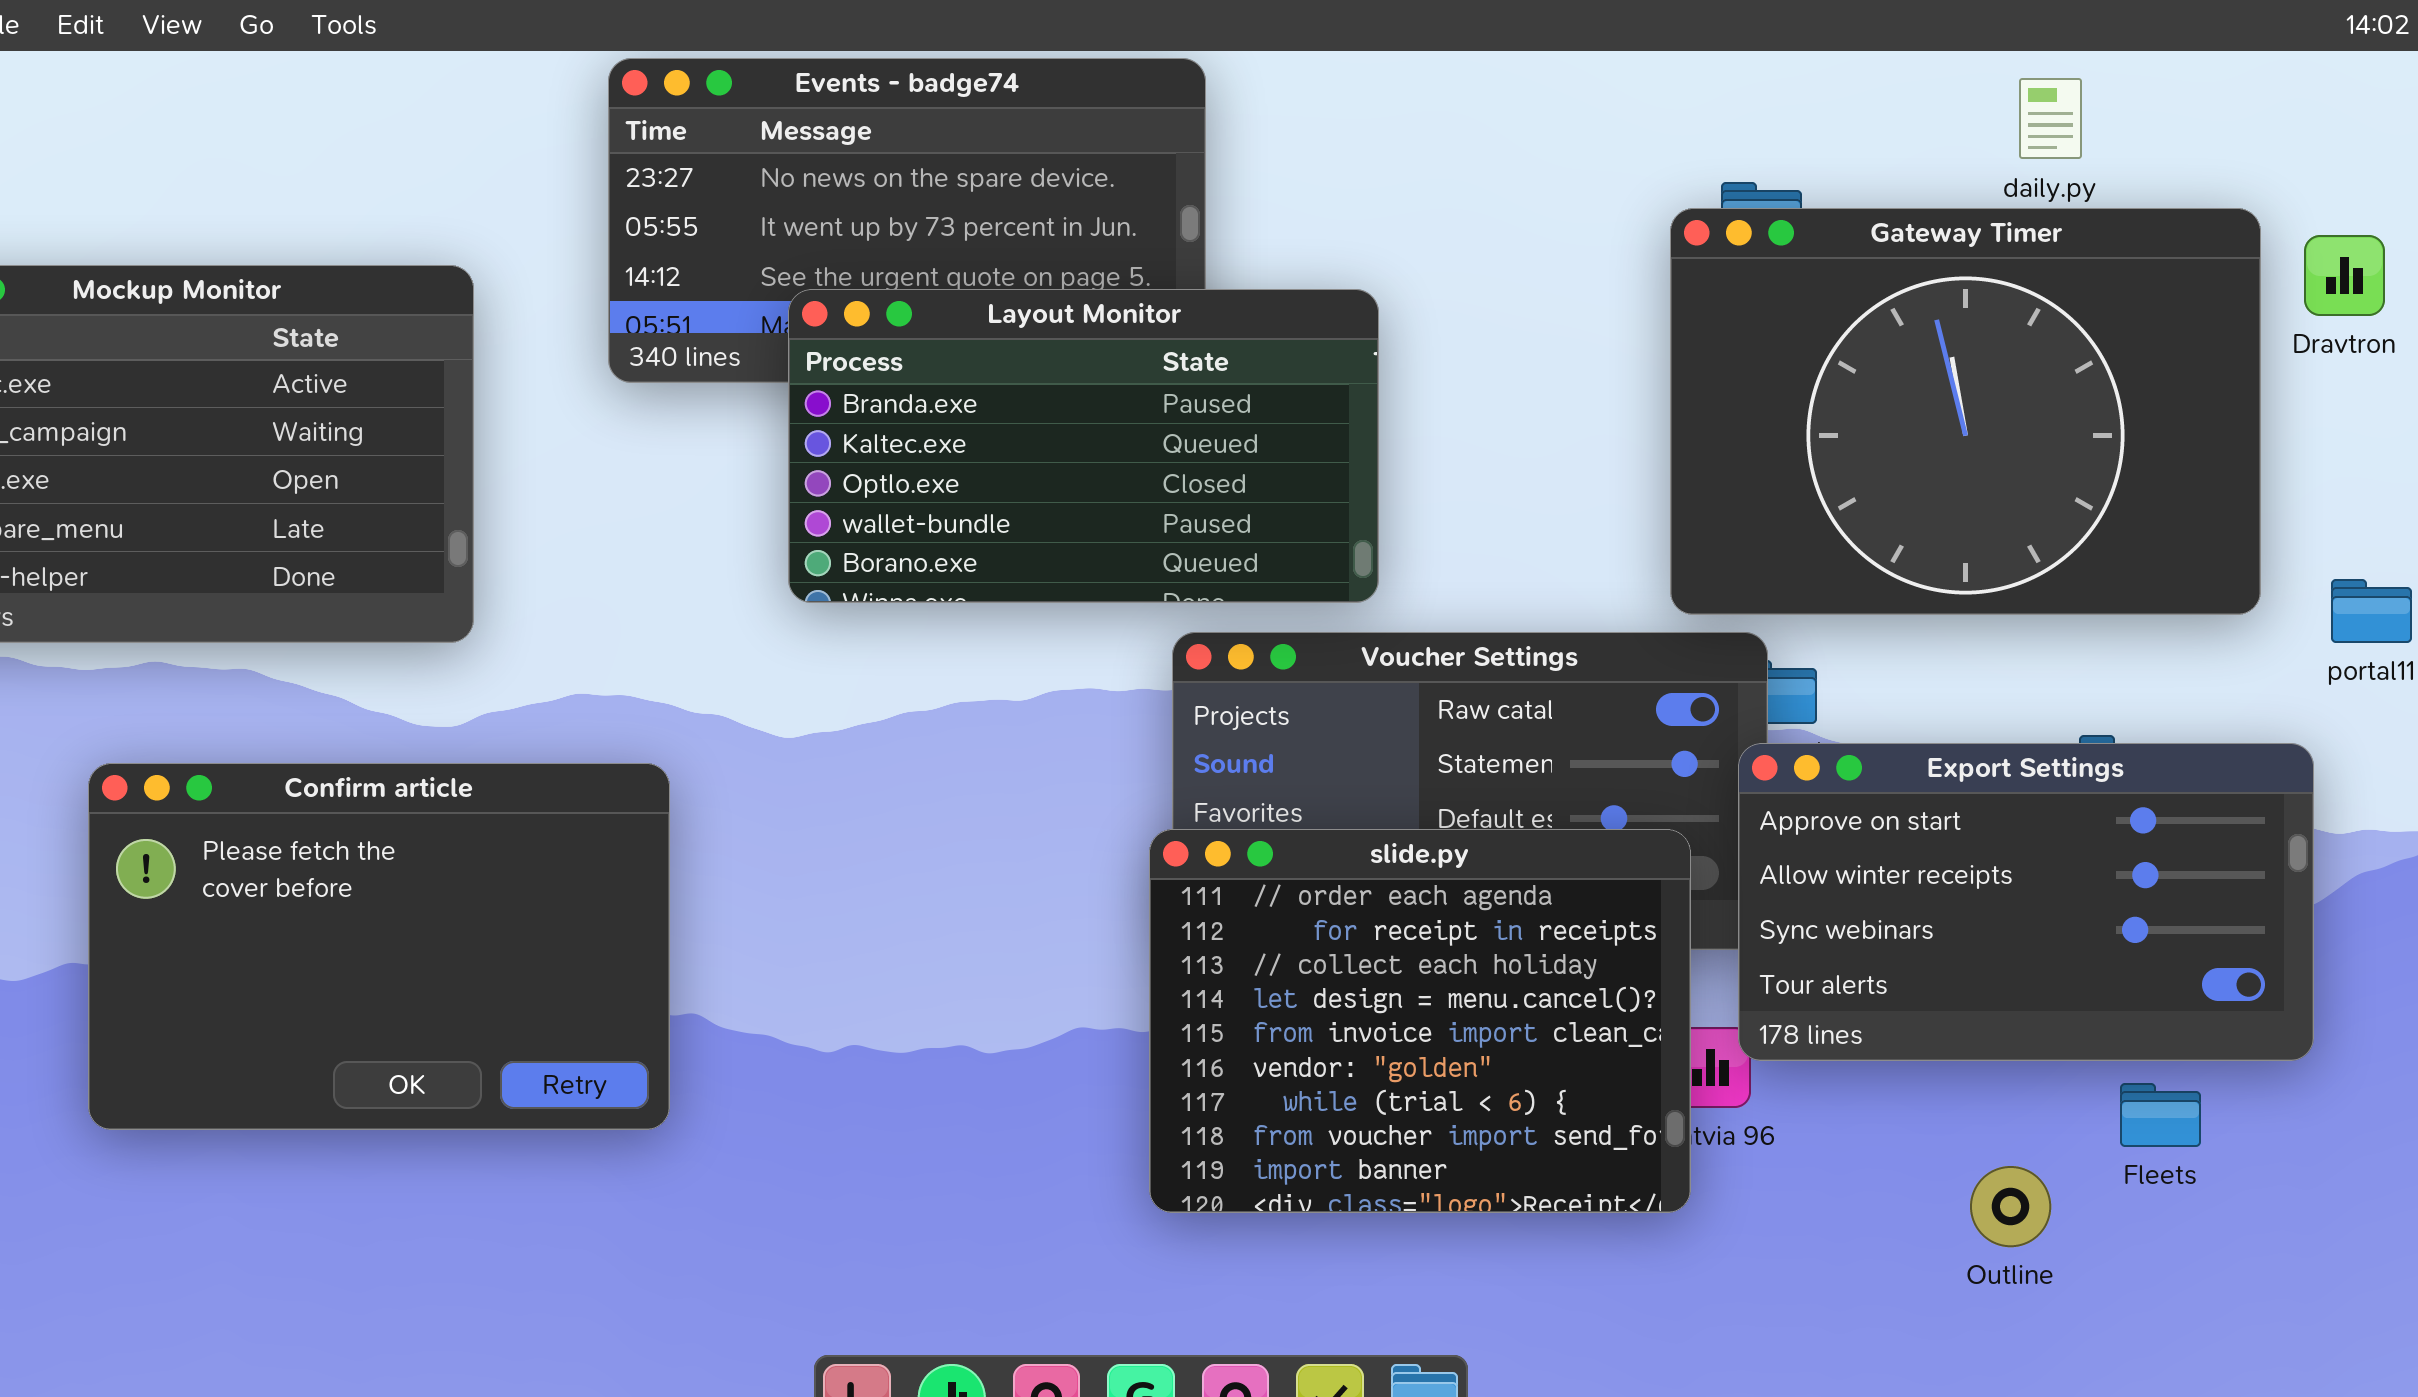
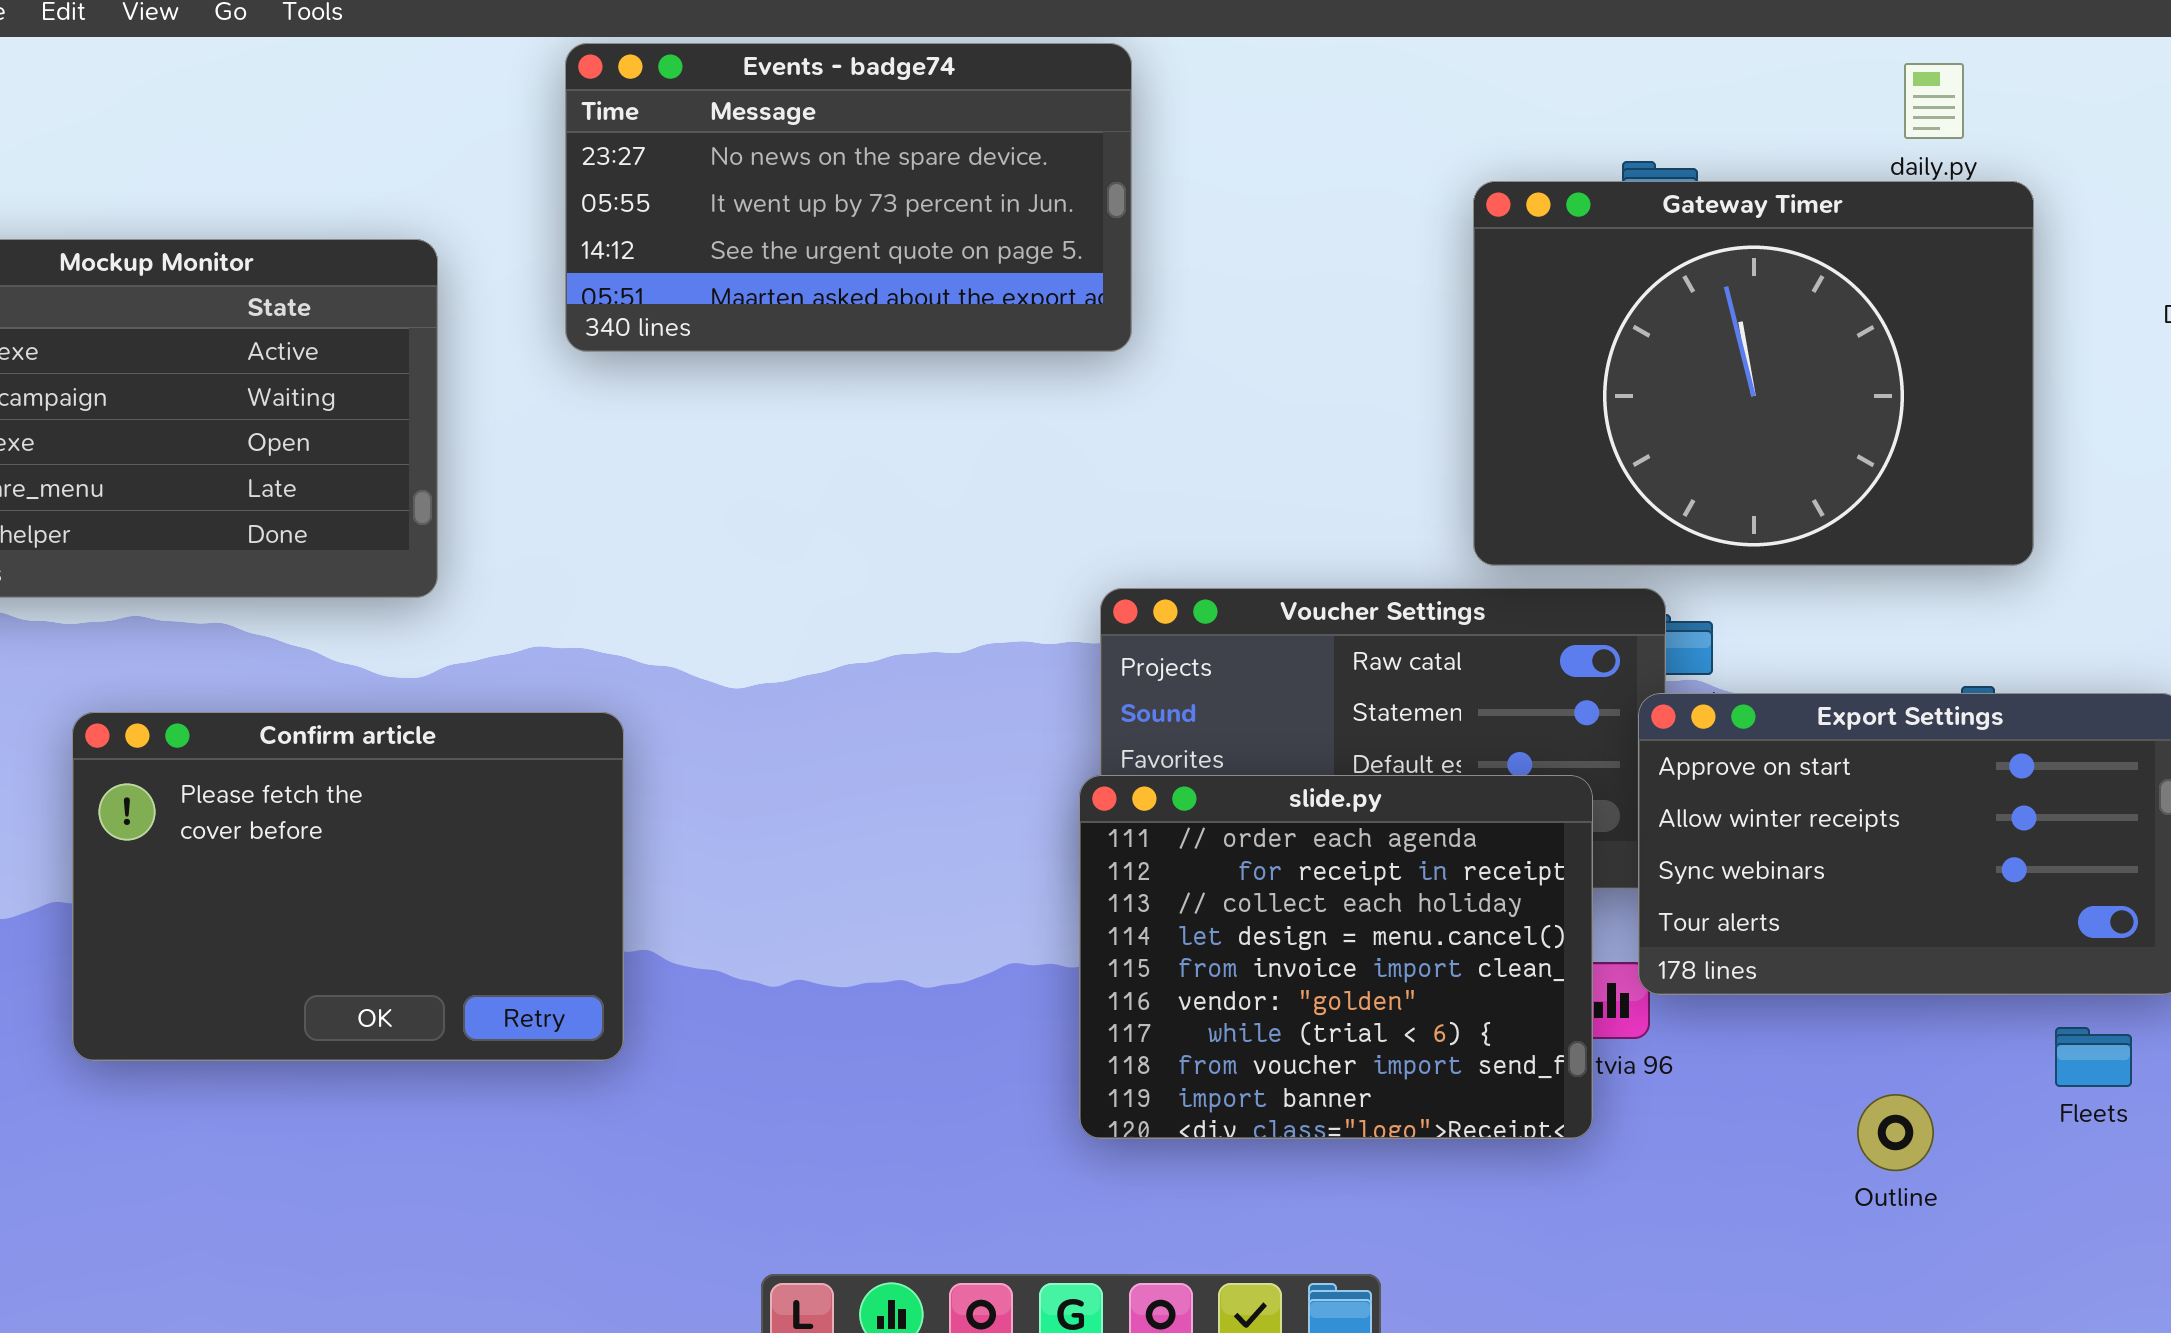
Gateway Timer: [1670,208,2261,615] -> [1473,181,2034,566], moved
Layout Monitor: [788,289,1379,603] -> none, closed
Fleets: [2120,1083,2201,1147] -> [2055,1027,2132,1087], moved

